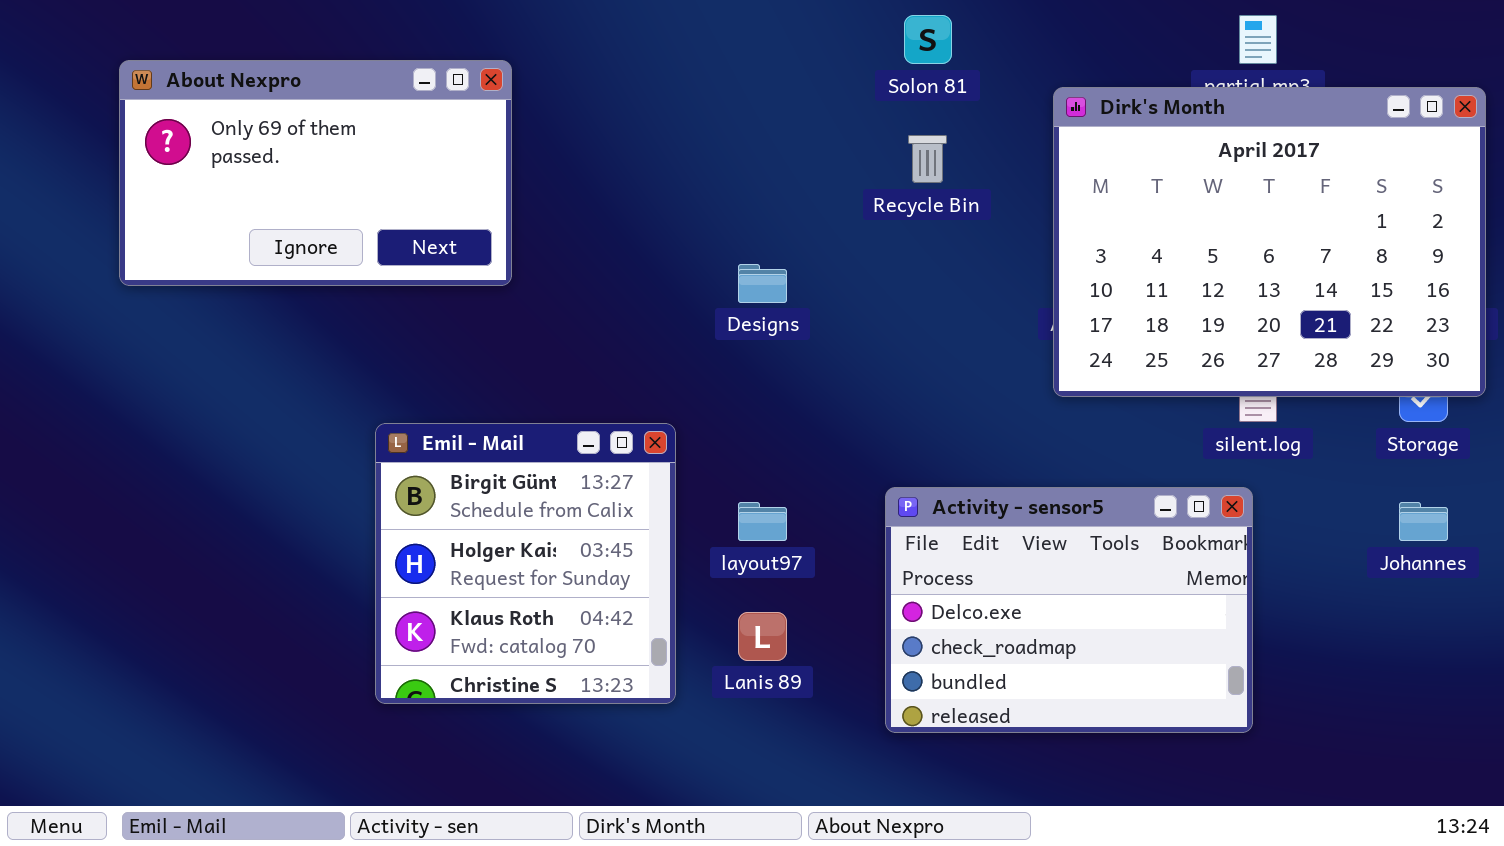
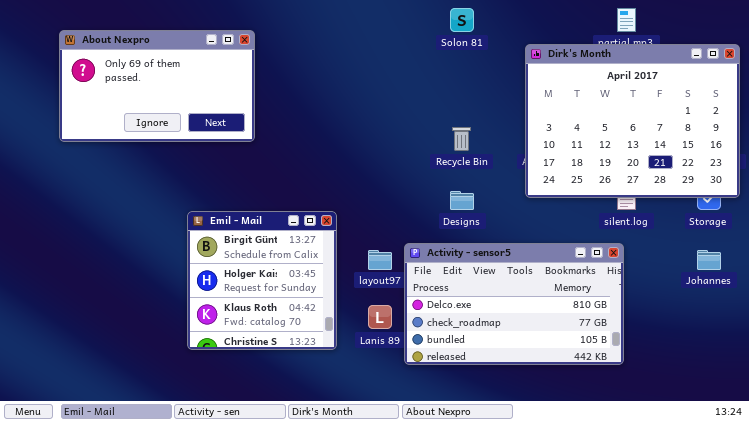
Recycle Bin: [908,135,947,183] -> [452,127,471,151], moved
Designs: [738,264,787,303] -> [450,191,474,210], moved
Activity - sensor5: [885,487,1253,733] -> [404,243,624,365], resized

